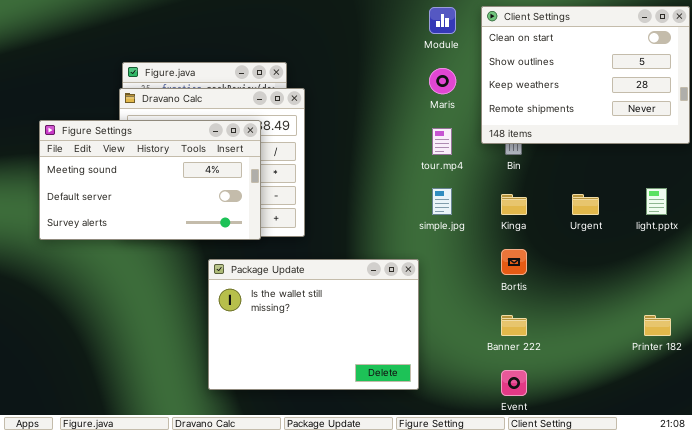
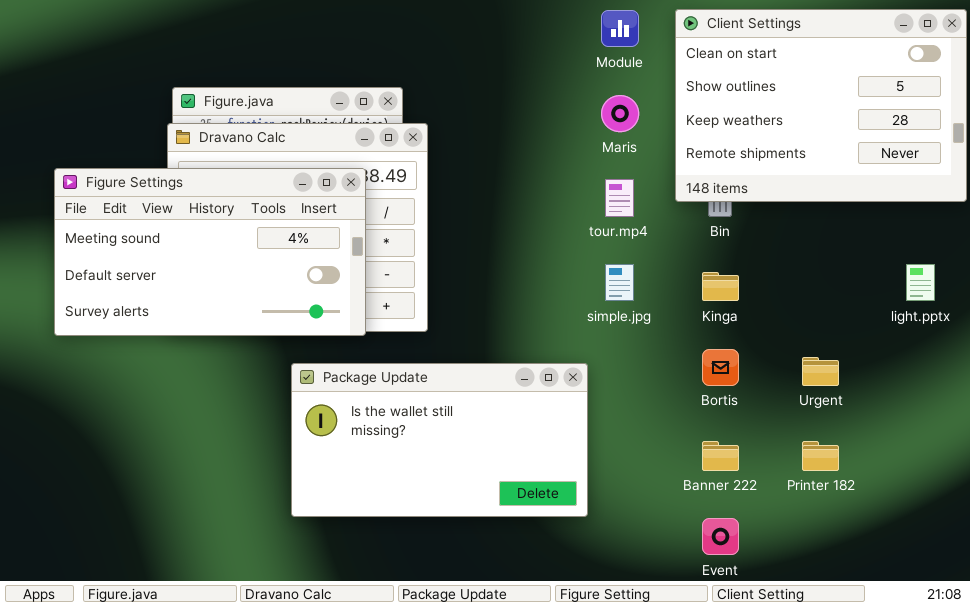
Urgent: [572,194,599,215] -> [802,357,839,386], moved
Package Update: [208,259,419,390] -> [291,363,588,517], resized
Printer 182: [644,315,671,336] -> [802,441,839,471], moved

